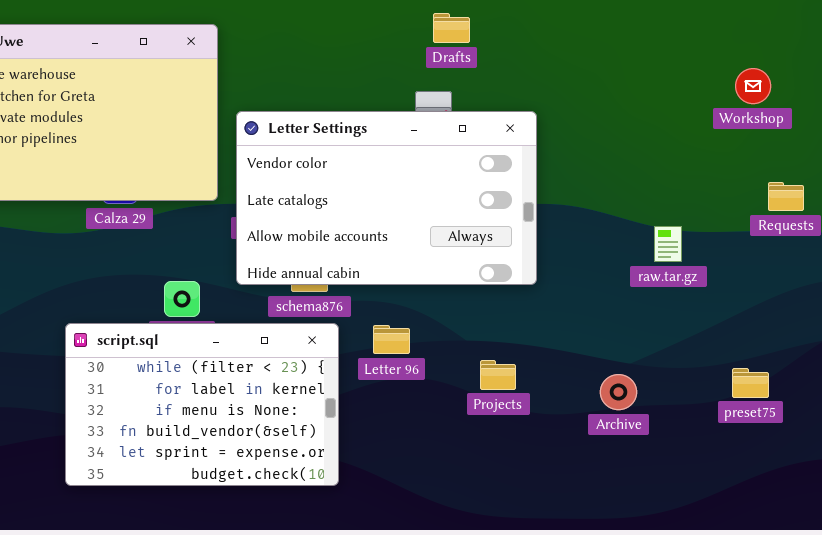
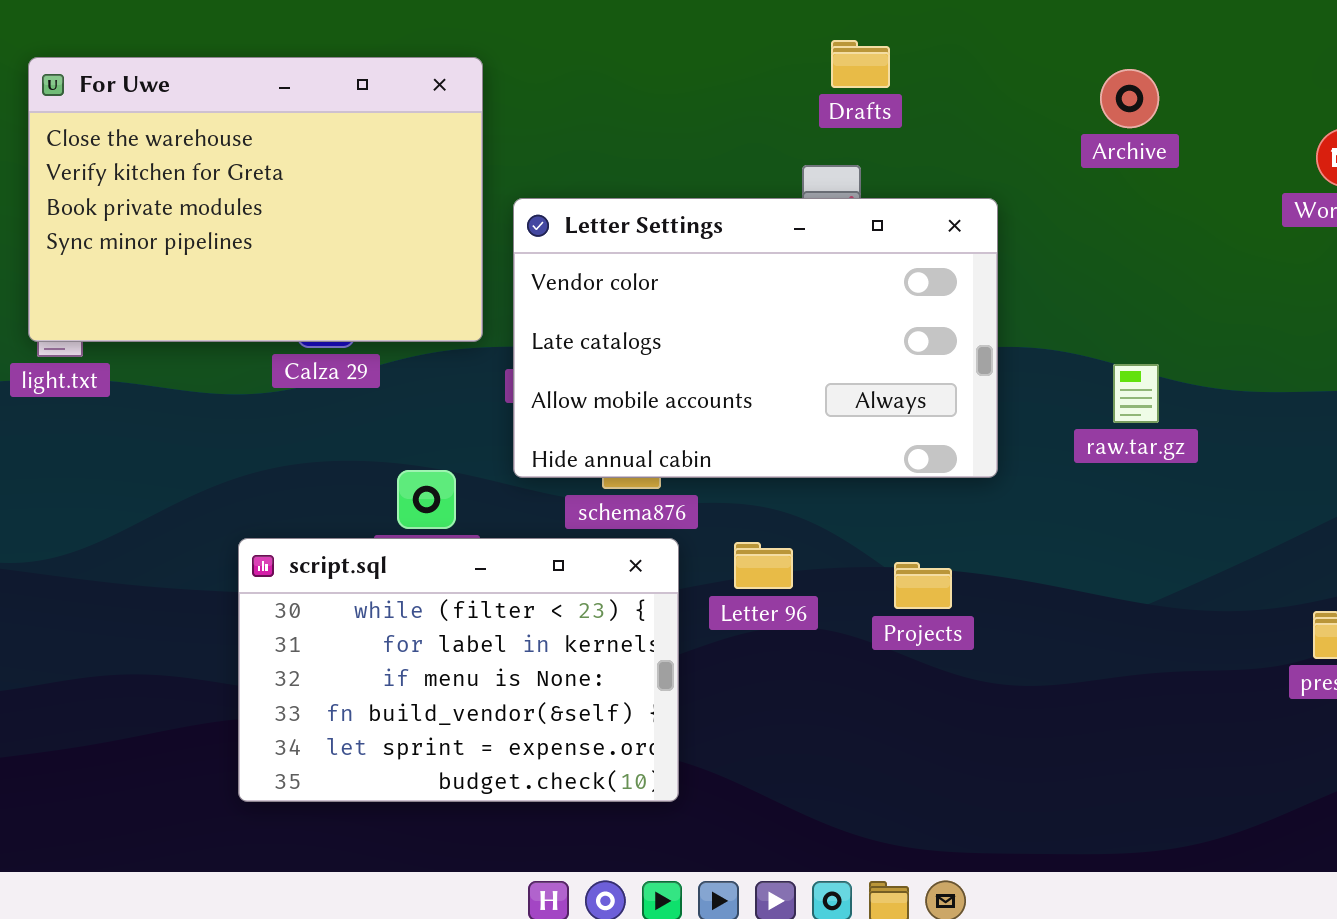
raw.tar.gz: [654,226,682,262] -> [1113,364,1159,423], moved
Projects: [480,360,516,390] -> [894,562,952,609], moved
Archive: [600,374,637,410] -> [1100,69,1159,128], moved

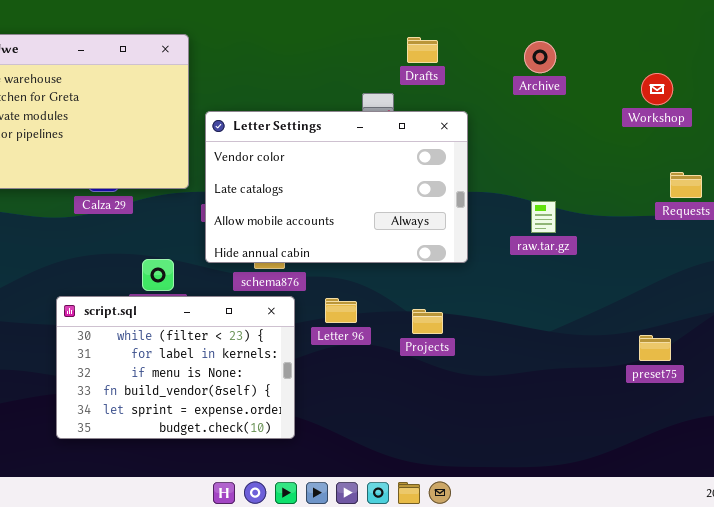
Drafts: [831,40,890,88] -> [407,37,438,63], moved

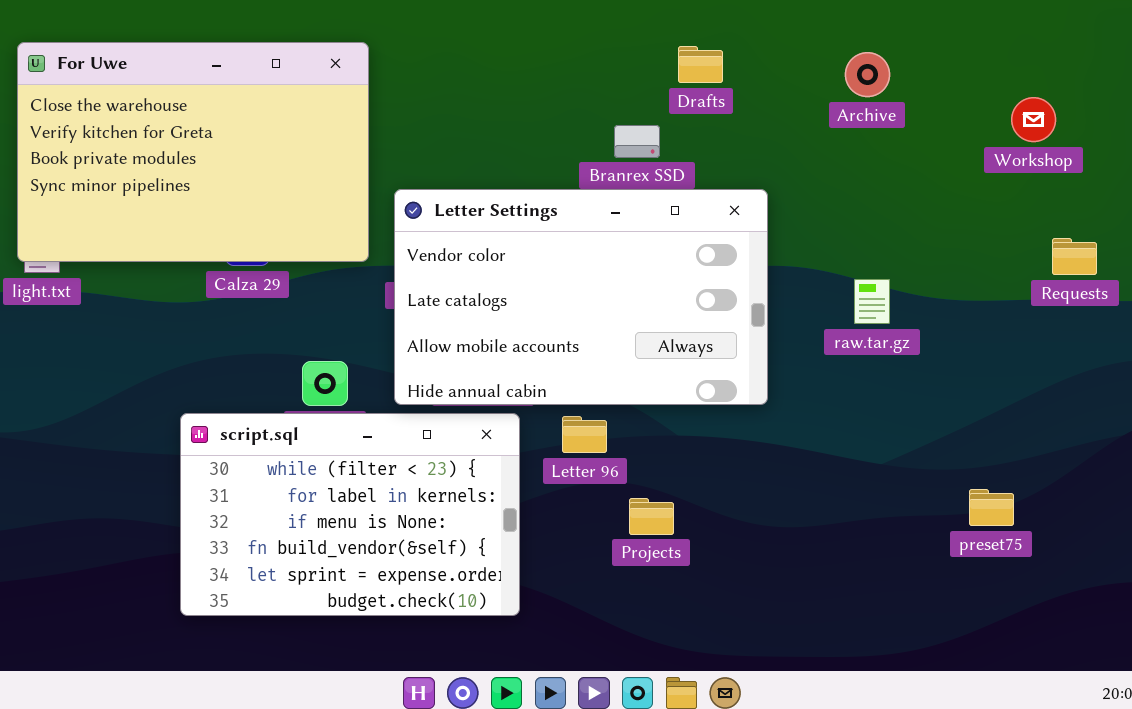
Letter Settings: [205,111,468,263] -> [394,189,768,405], moved
Projects: [412,309,443,334] -> [629,498,674,535], moved
preset75: [639,335,671,361] -> [969,489,1014,526], moved

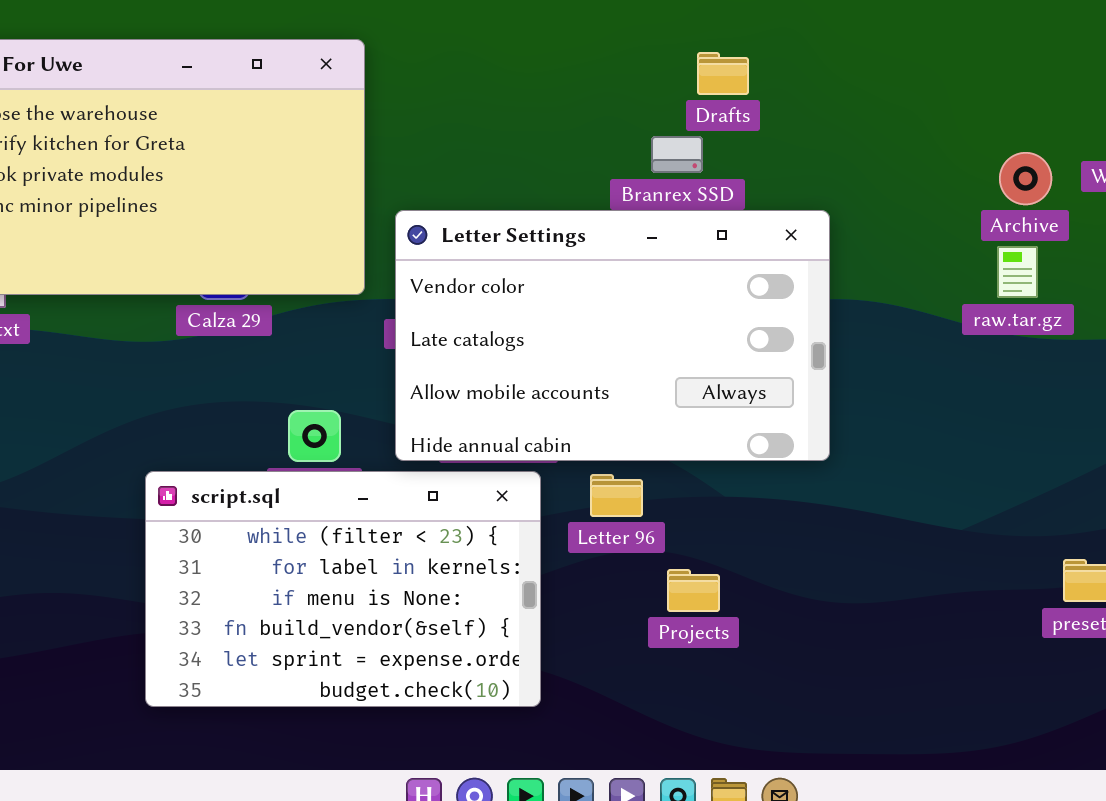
Drafts: [678,46,723,83] -> [697,52,749,95], moved
Archive: [845,52,890,97] -> [999,152,1052,205], moved
raw.tar.gz: [854,279,890,324] -> [997,246,1038,298], moved

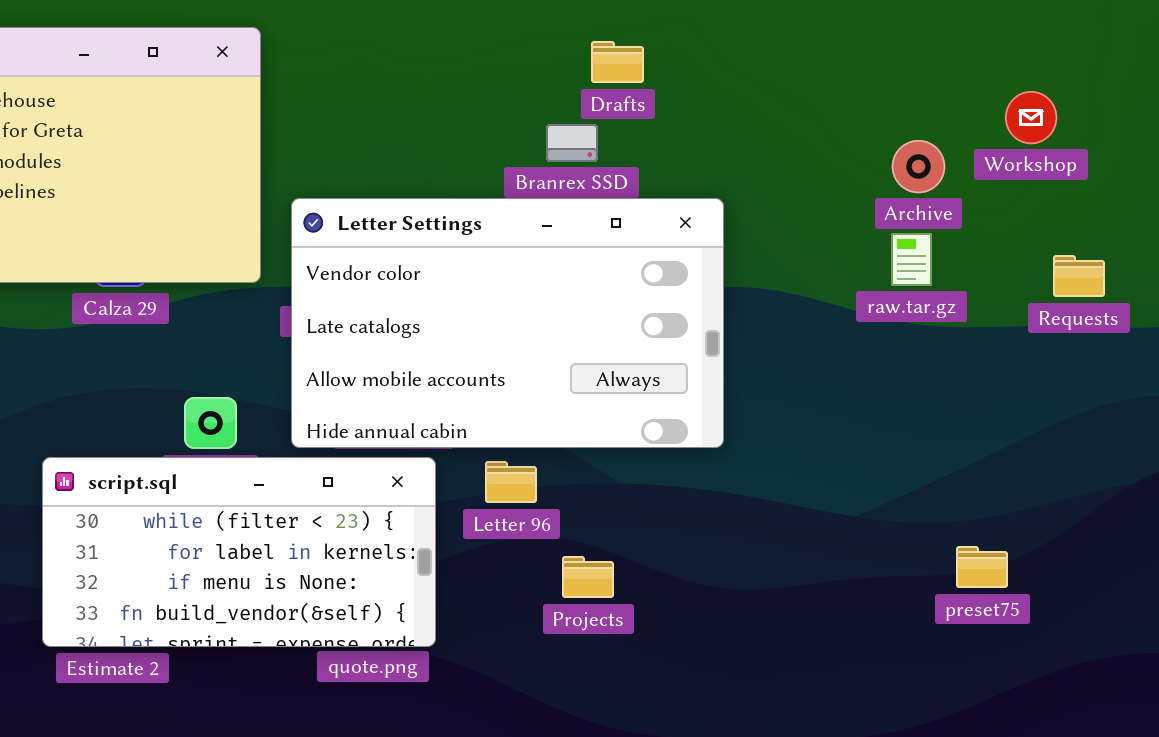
script.sql: [145,471,541,707] -> [42,457,436,647], resized

